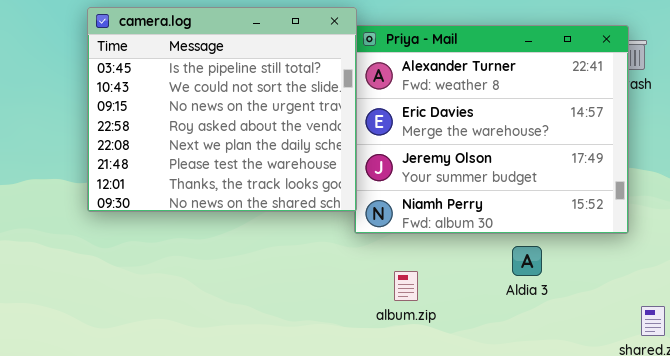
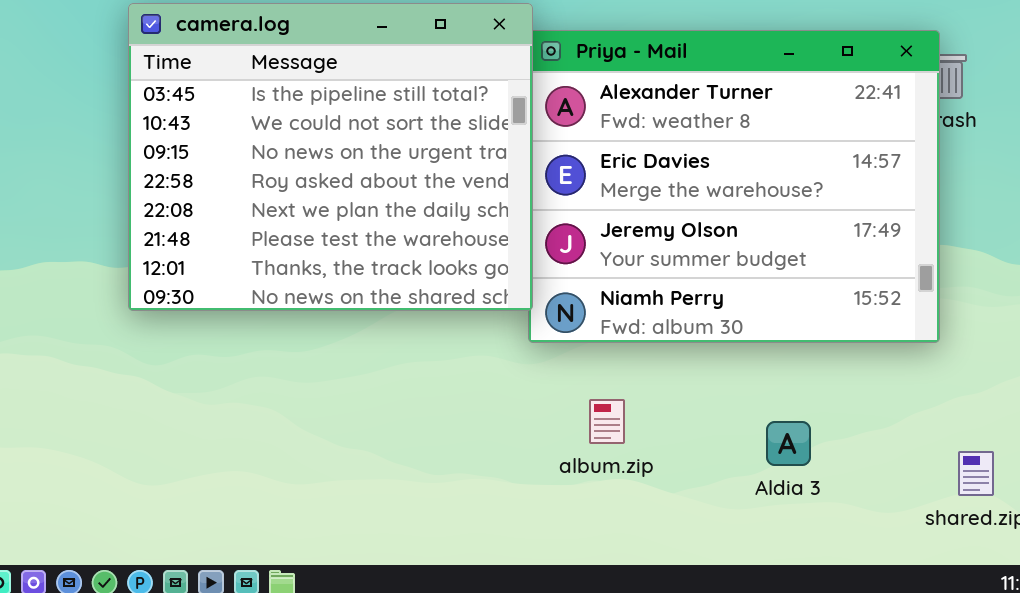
Aldia 3: [512,246,542,276] -> [766,421,811,466], moved

